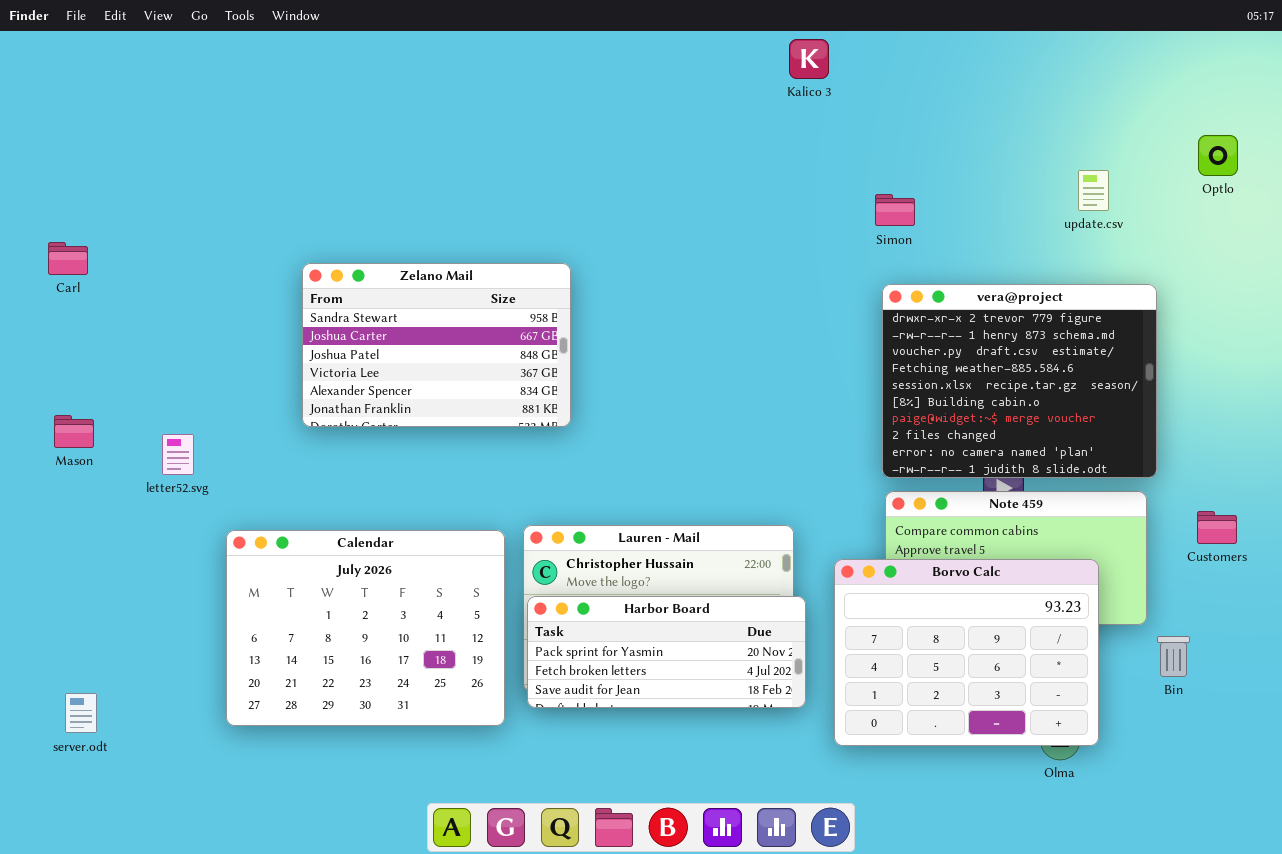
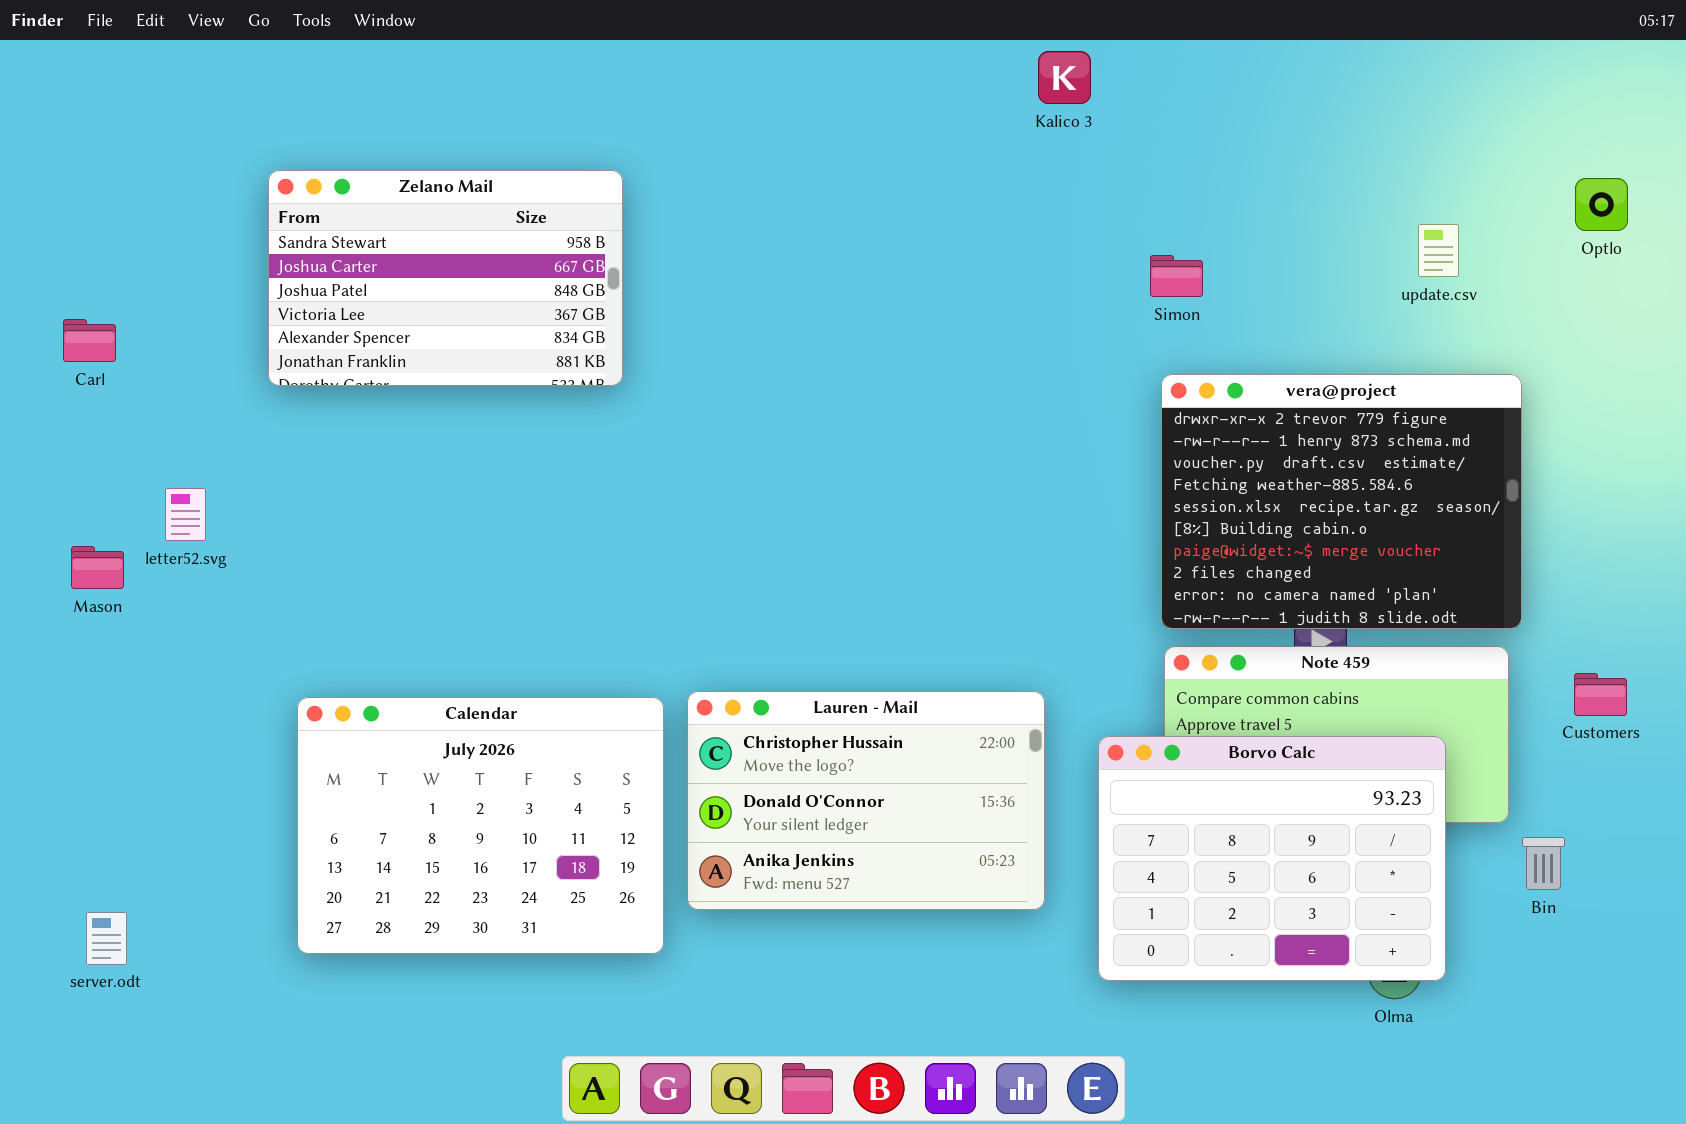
Zelano Mail: [302,263,571,427] -> [268,170,623,386], moved
letter52.svg: [162,434,194,475] -> [165,488,206,541], moved
Harbor Board: [527,596,806,708] -> none, closed

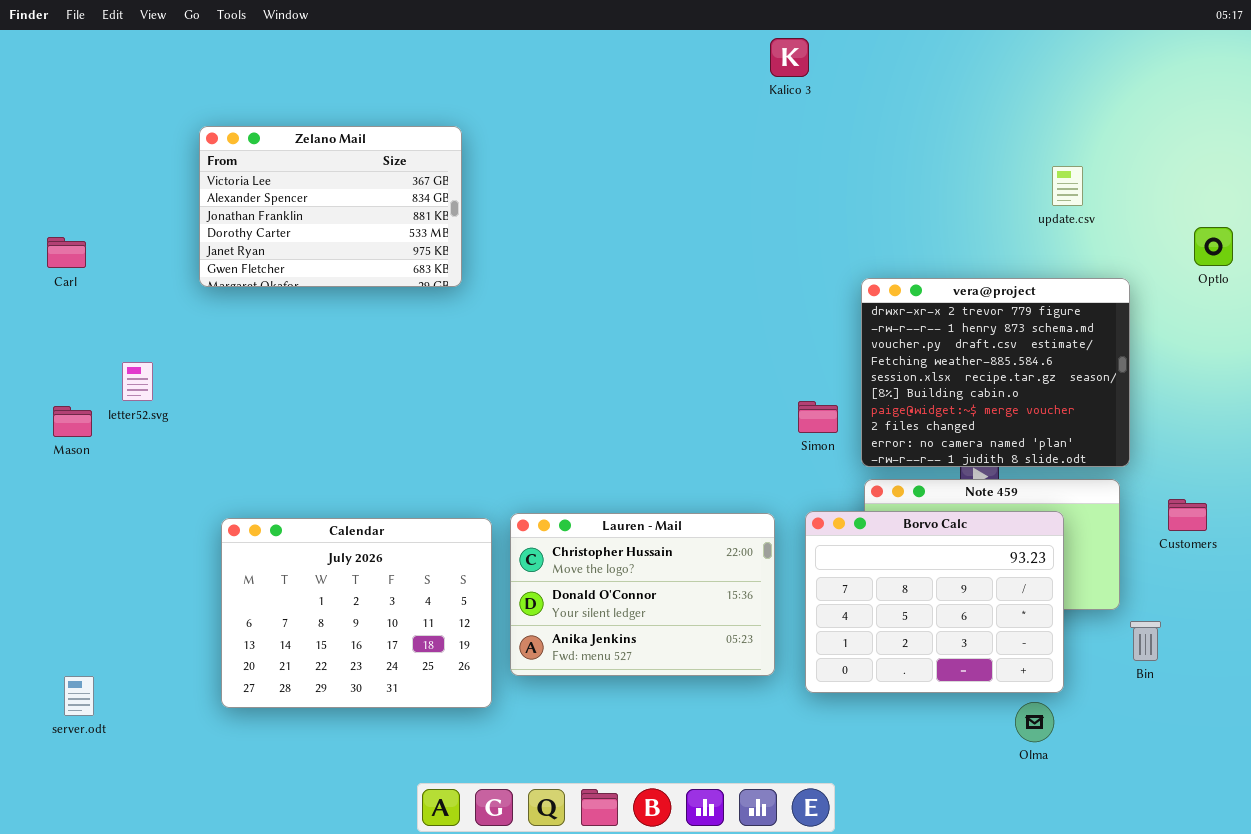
Zelano Mail: [268,170,623,386] -> [199,126,462,287], scrolled down 3 rows
Optlo: [1575,178,1628,231] -> [1194,227,1233,266], moved
Simon: [1150,255,1203,297] -> [798,401,838,433], moved
Borvo Calc: [1098,736,1446,981] -> [805,511,1064,693], moved

